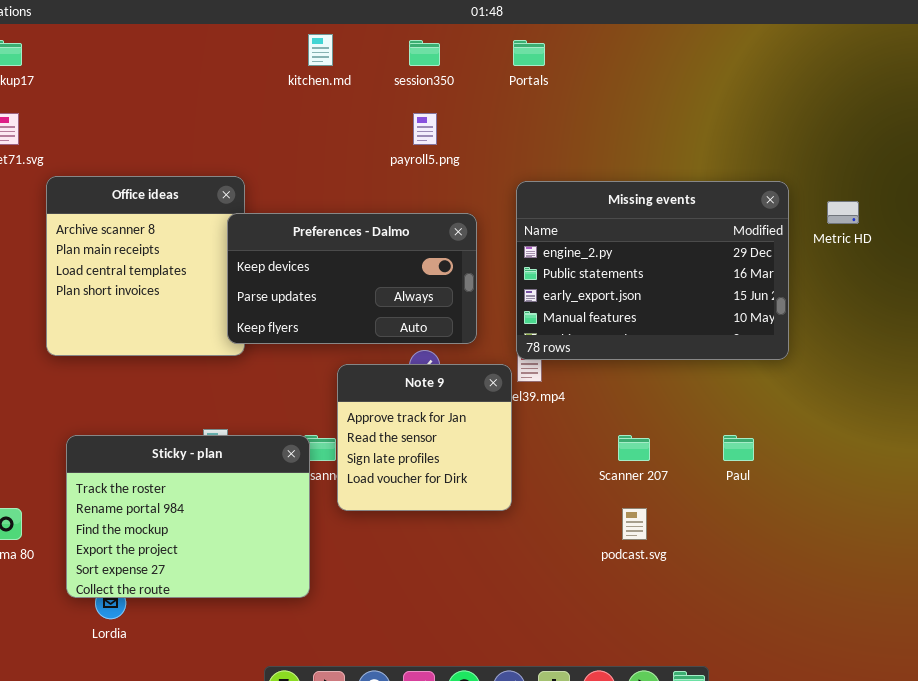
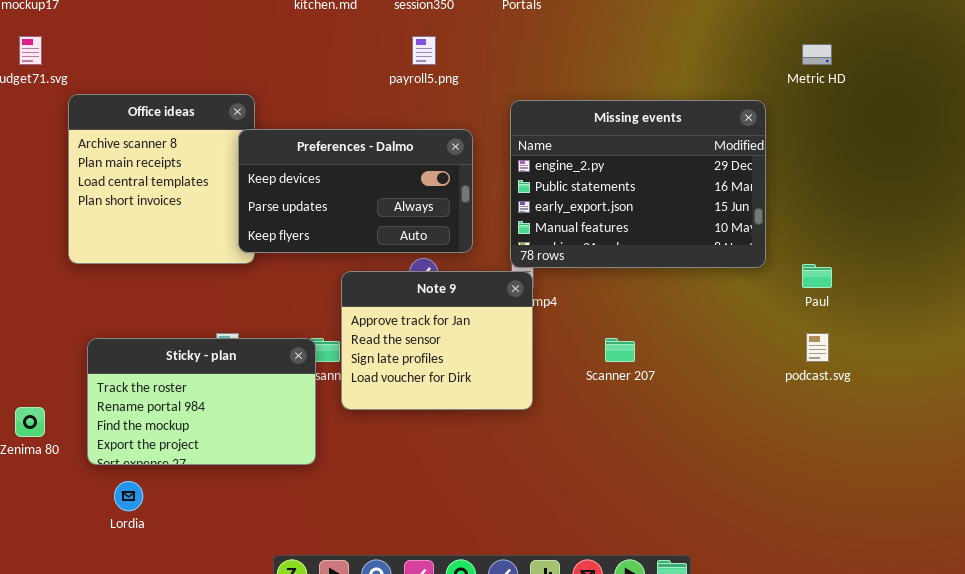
Metric HD: [827,201,859,224] -> [802,44,832,65], moved
Note 9: [337,364,512,511] -> [341,271,533,410], resized
Sticky - plan: [66,435,310,598] -> [87,338,316,465], resized
Paul: [723,435,754,461] -> [802,264,832,288], moved
podcast.svg: [622,508,647,540] -> [806,333,829,362], moved

